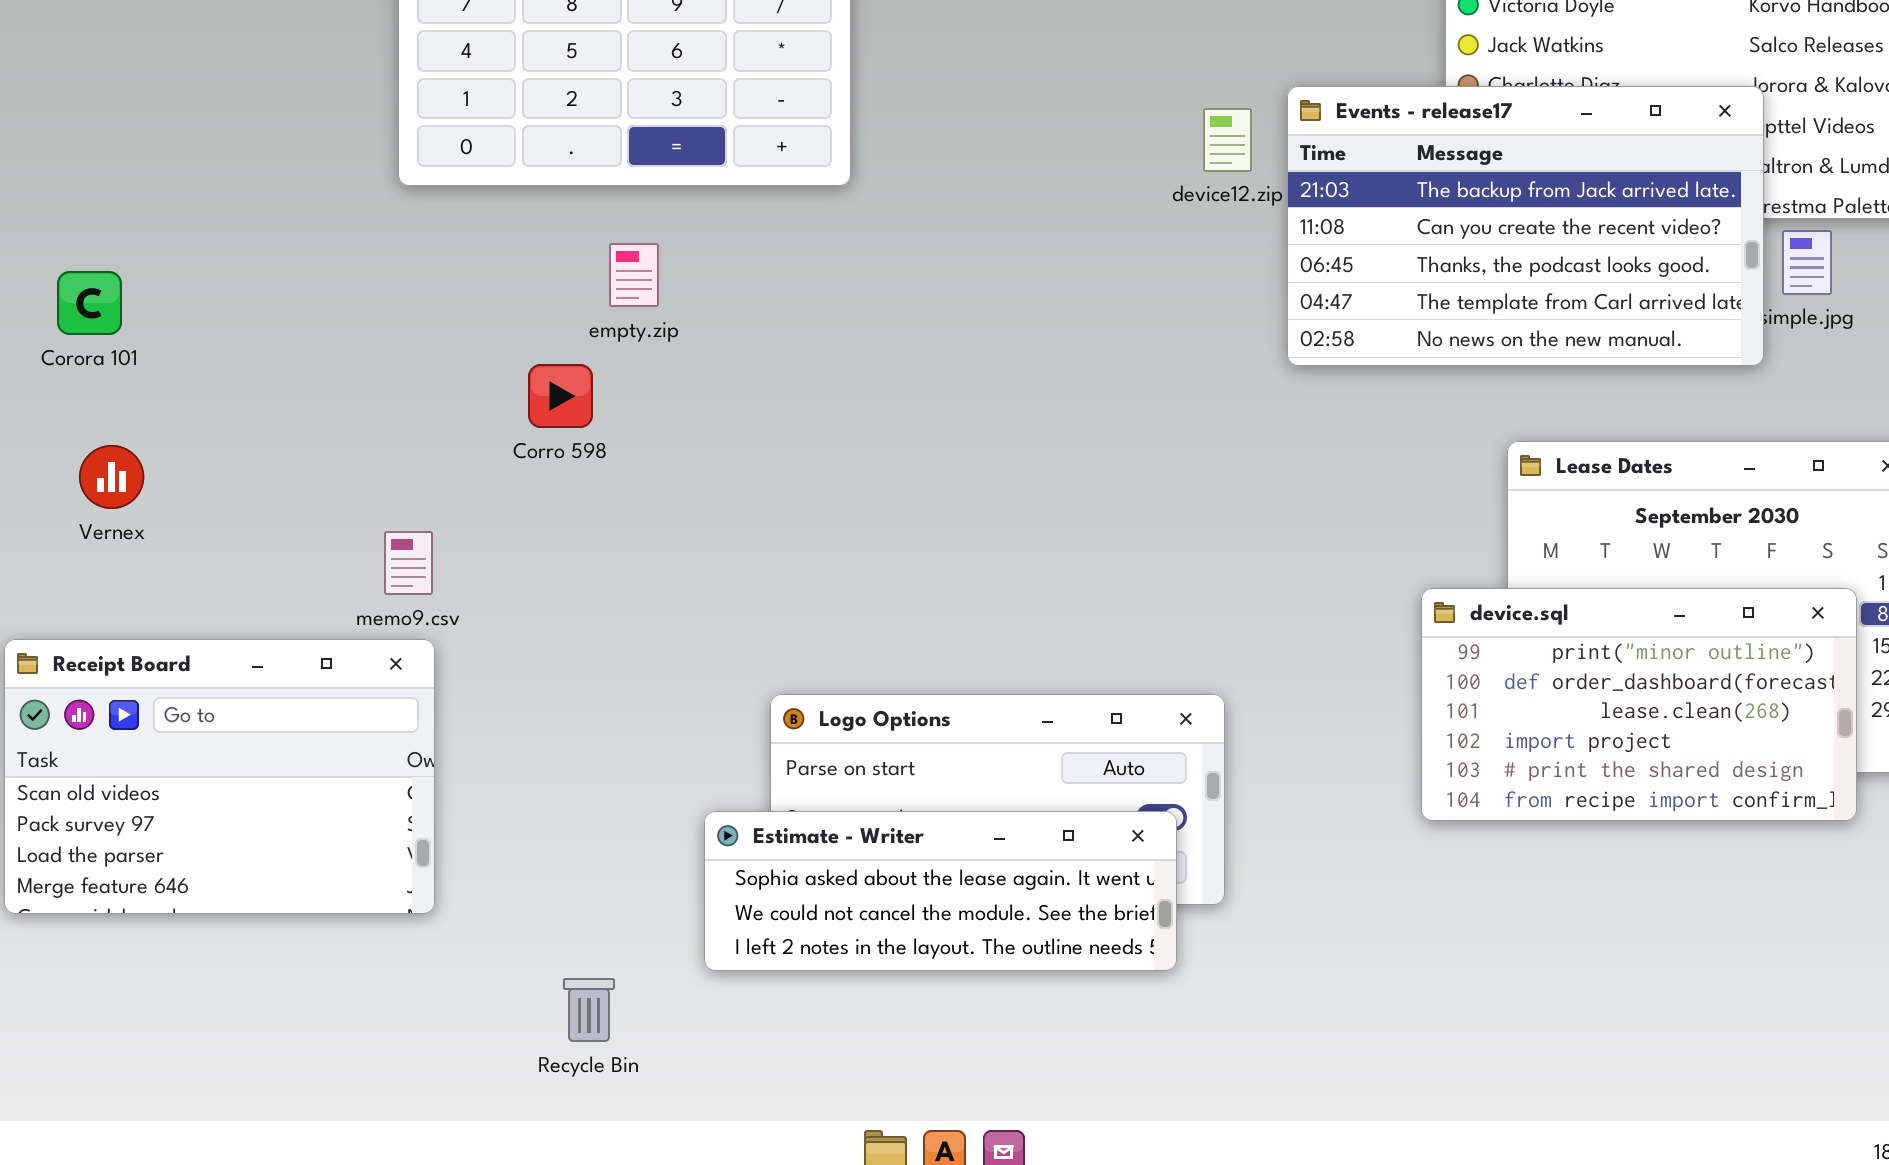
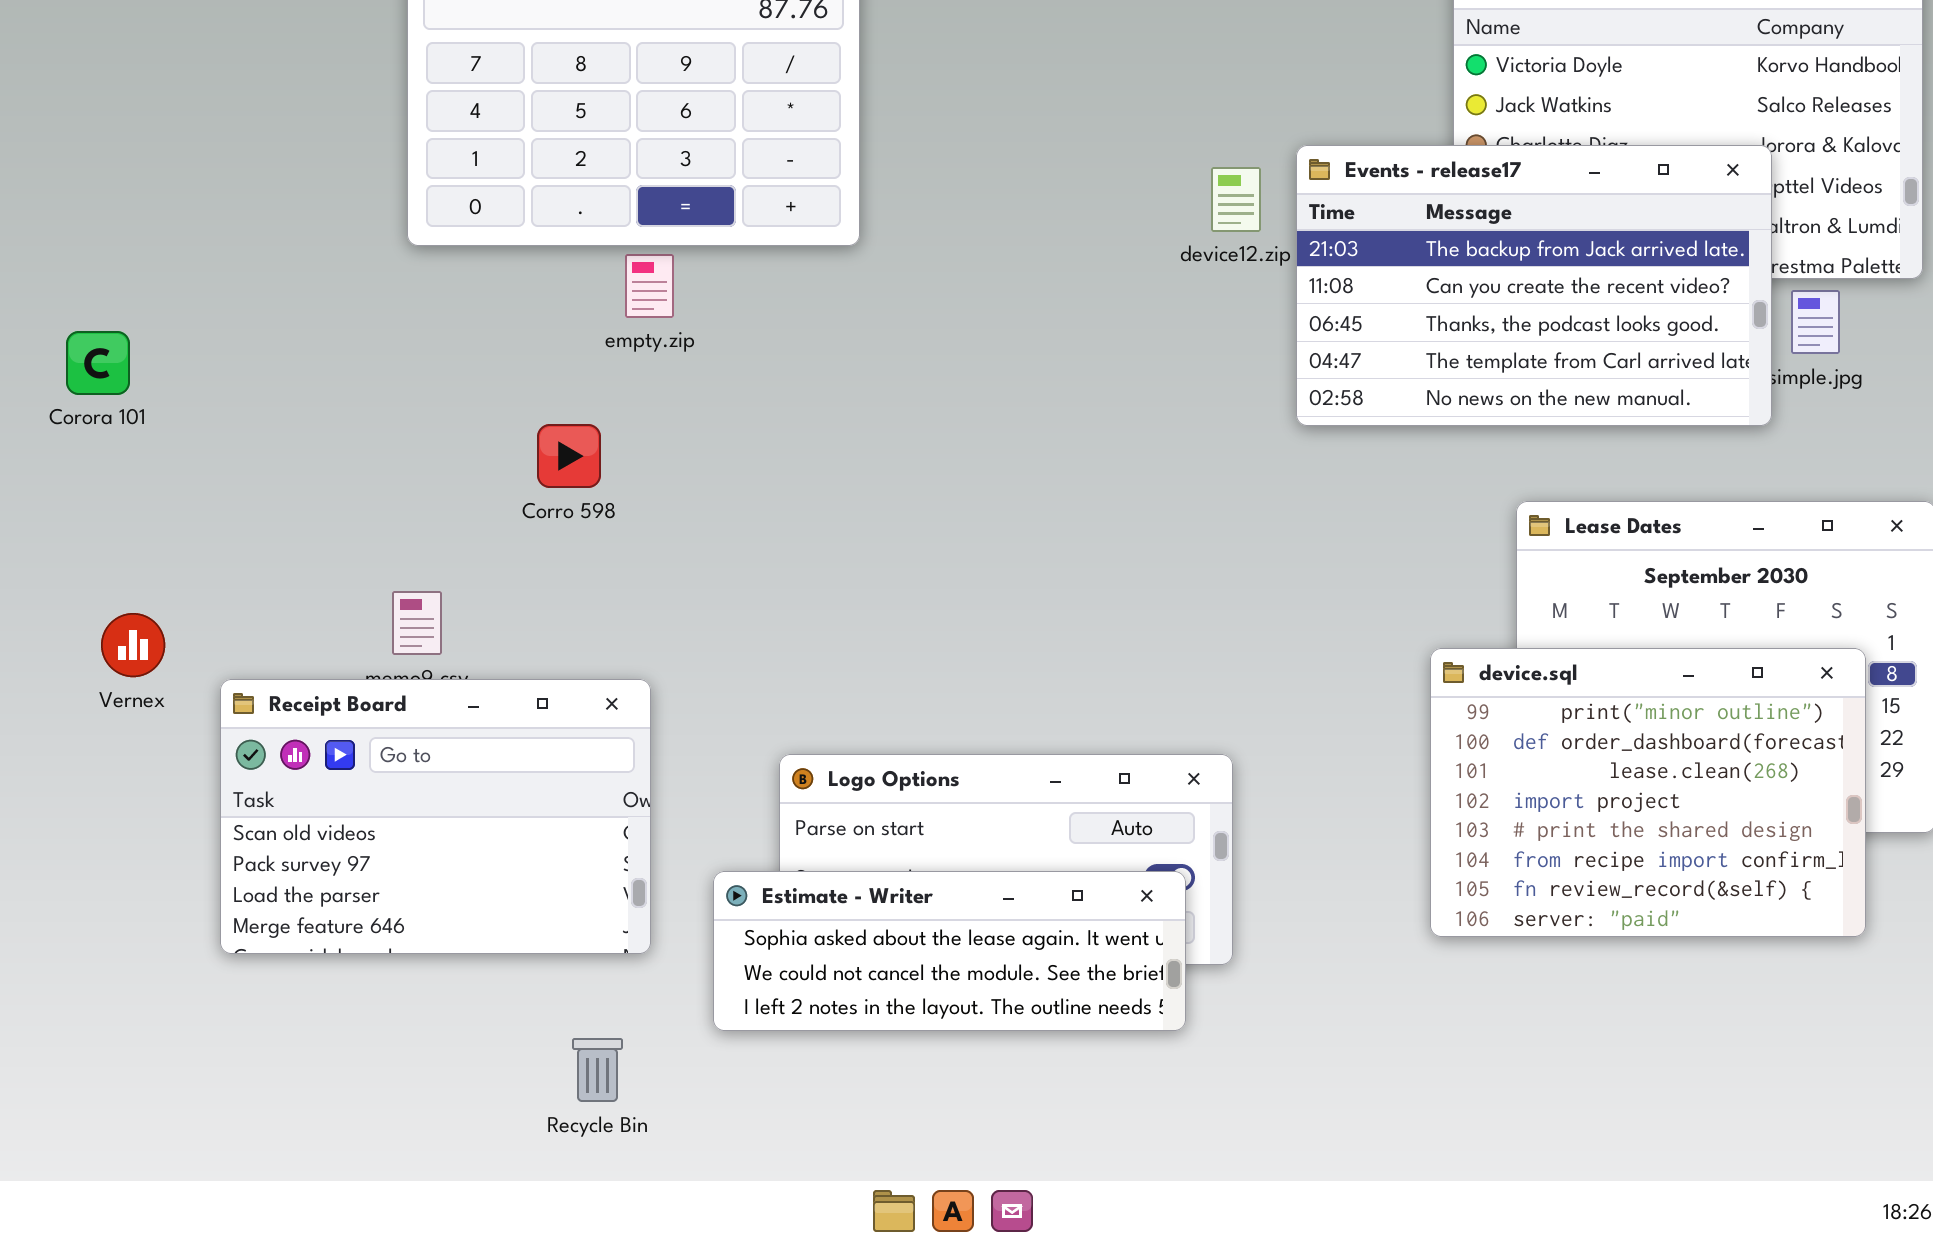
empty.zip: [609,243,659,307] -> [625,254,674,318], moved
Vernex: [79,445,144,509] -> [101,613,165,677], moved
device.sql: [1421,588,1857,821] -> [1430,648,1866,937], resized
Receipt Board: [4,639,435,914] -> [220,679,651,954], moved

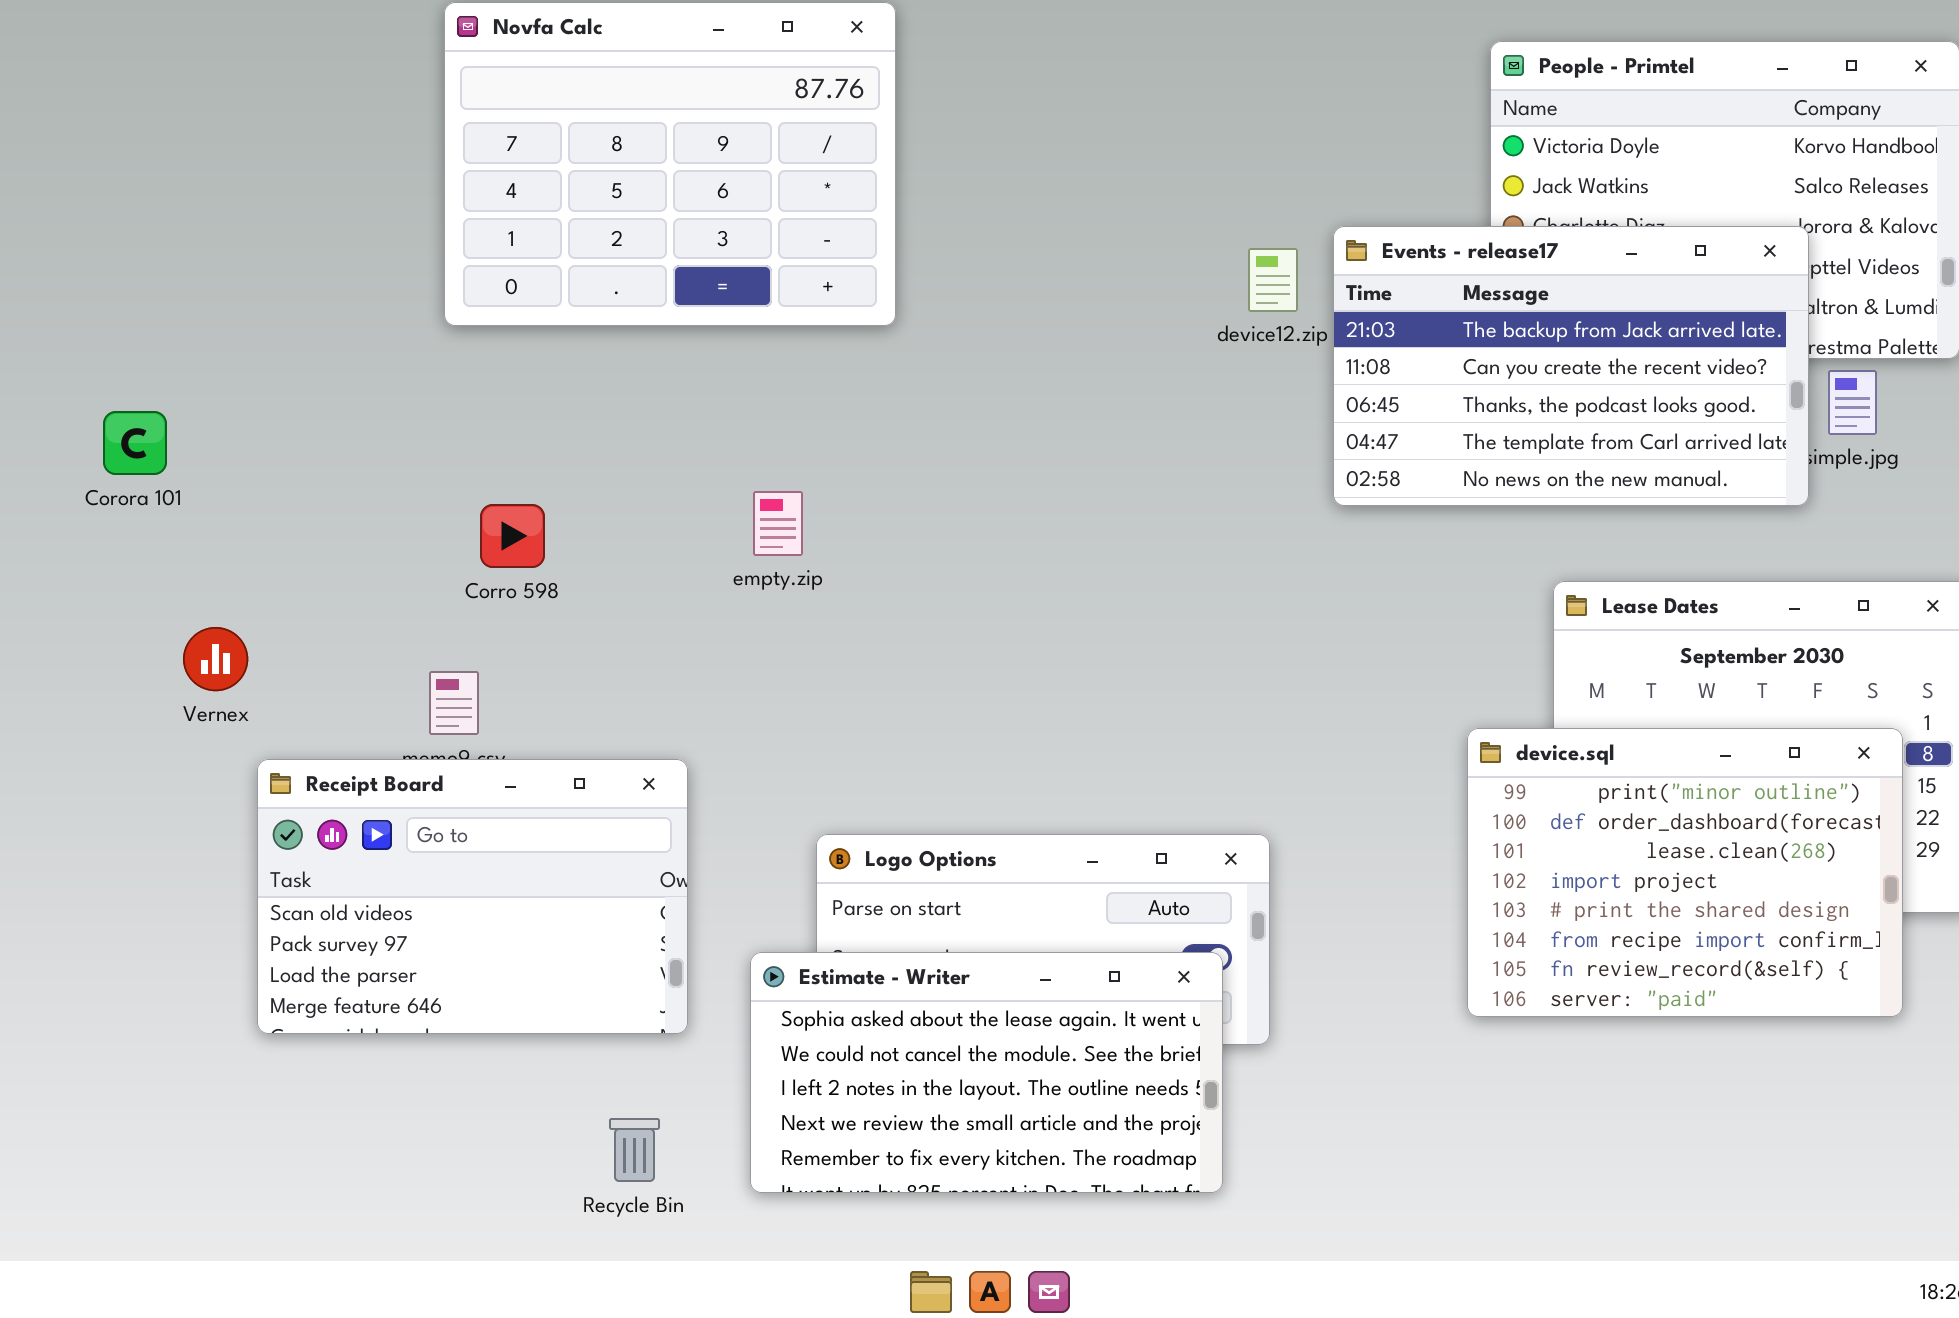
empty.zip: [625,254,674,318] -> [753,491,803,556], moved
Corro 598: [537,424,601,488] -> [480,504,545,568], moved
Vernex: [101,613,165,677] -> [183,627,248,691], moved
Estimate - Writer: [713,871,1186,1031] -> [750,952,1223,1193], resized

